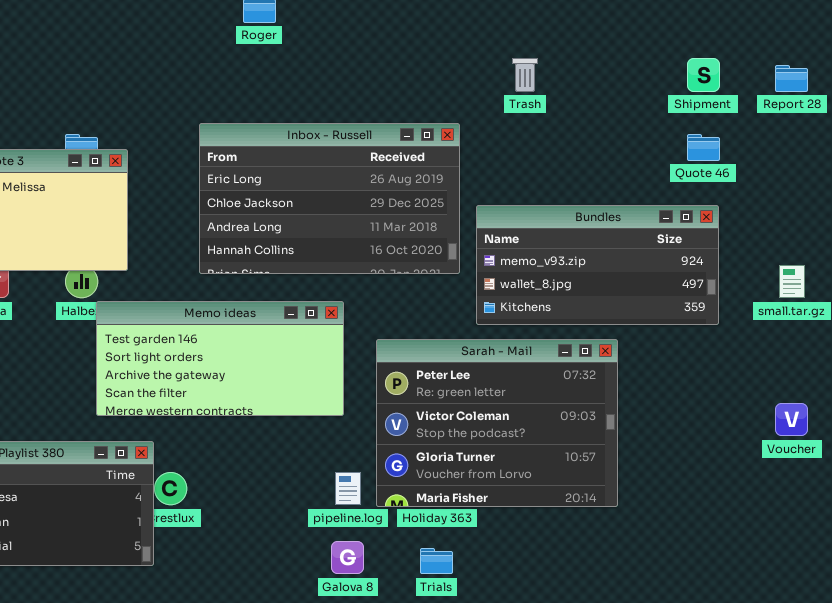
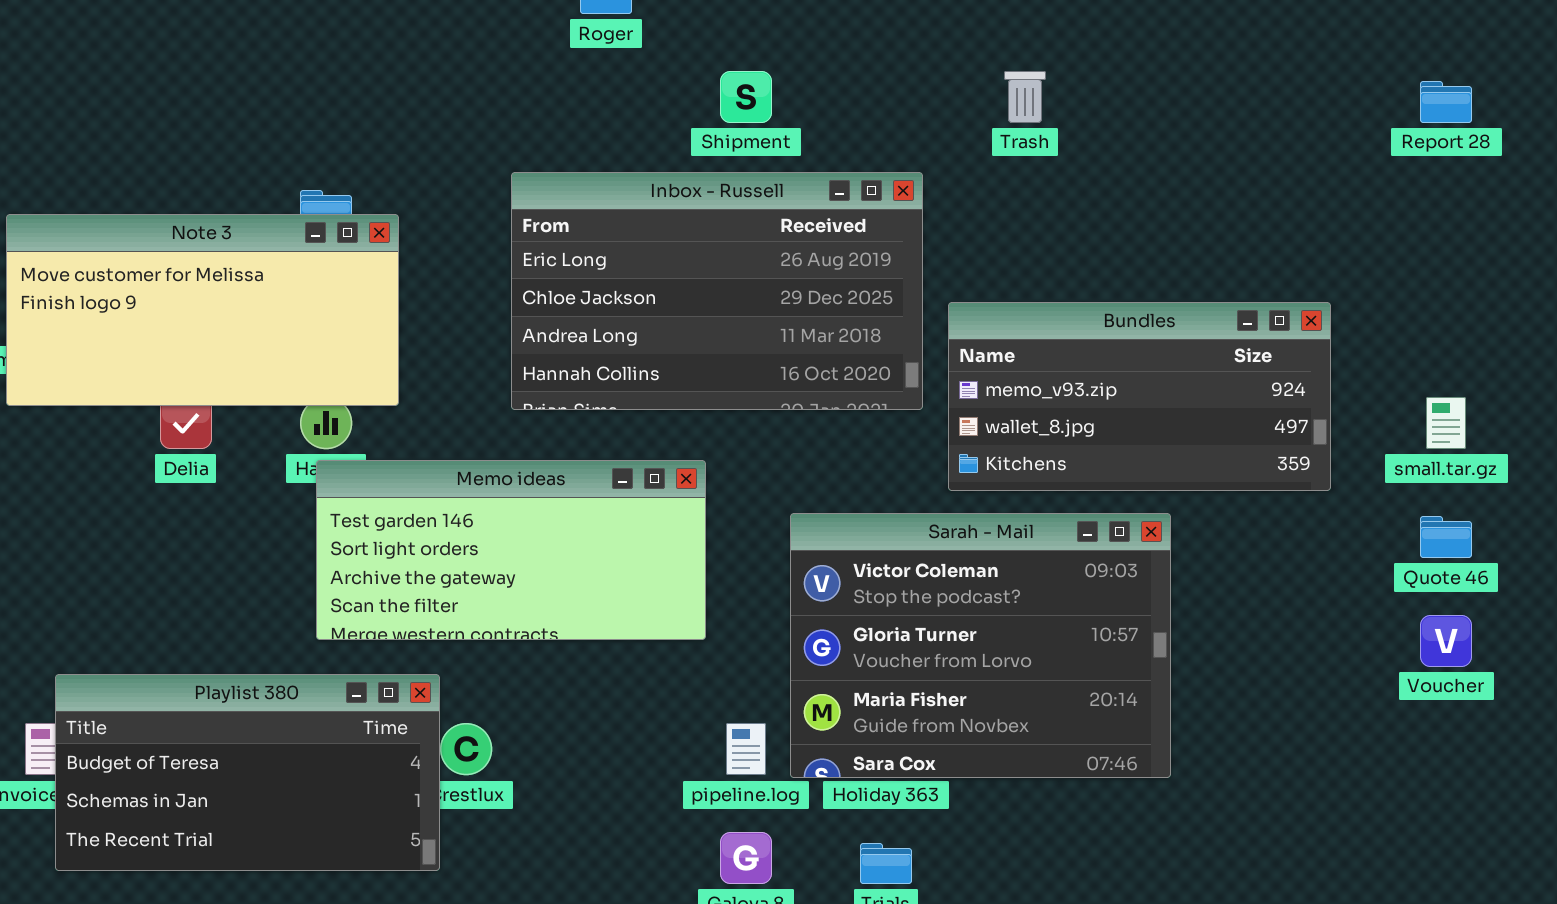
Shipment: [687,58,720,92] -> [720,71,772,123], moved
Quote 46: [687,134,720,161] -> [1420,516,1472,558], moved
Memo ideas: [96,301,344,416] -> [316,460,706,640], moved
Sarah - Mail: [376,339,618,507] -> [790,513,1171,778], scrolled down 1 row

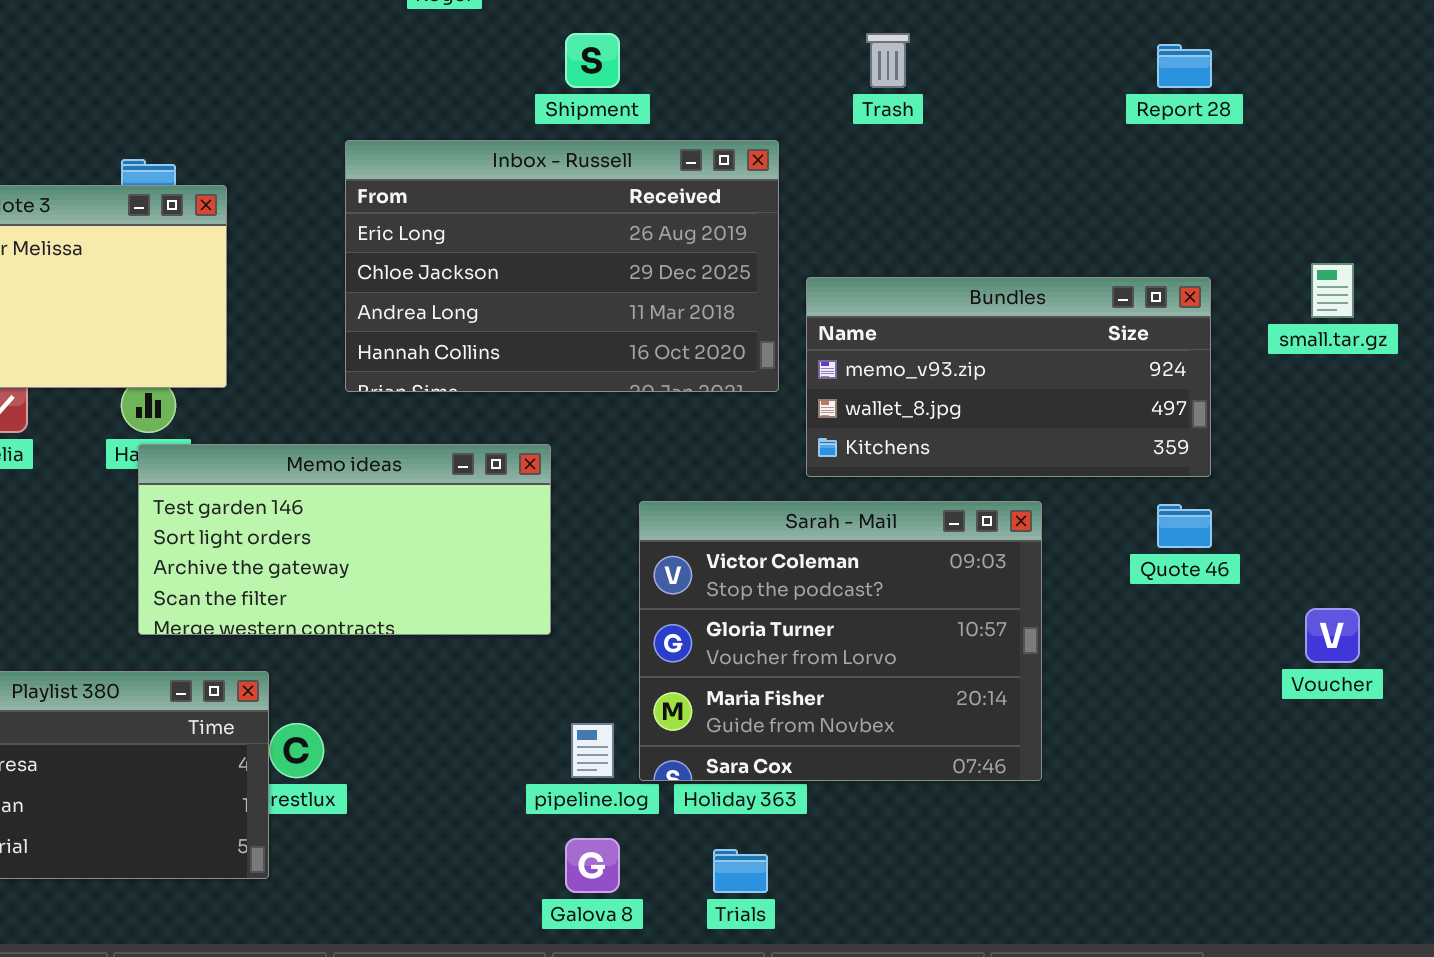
Report 28: [1420,81,1472,123] -> [1157,44,1212,88], moved
small.tar.gz: [1426,397,1466,449] -> [1311,263,1354,318], moved
Quote 46: [1420,516,1472,558] -> [1157,504,1212,548], moved

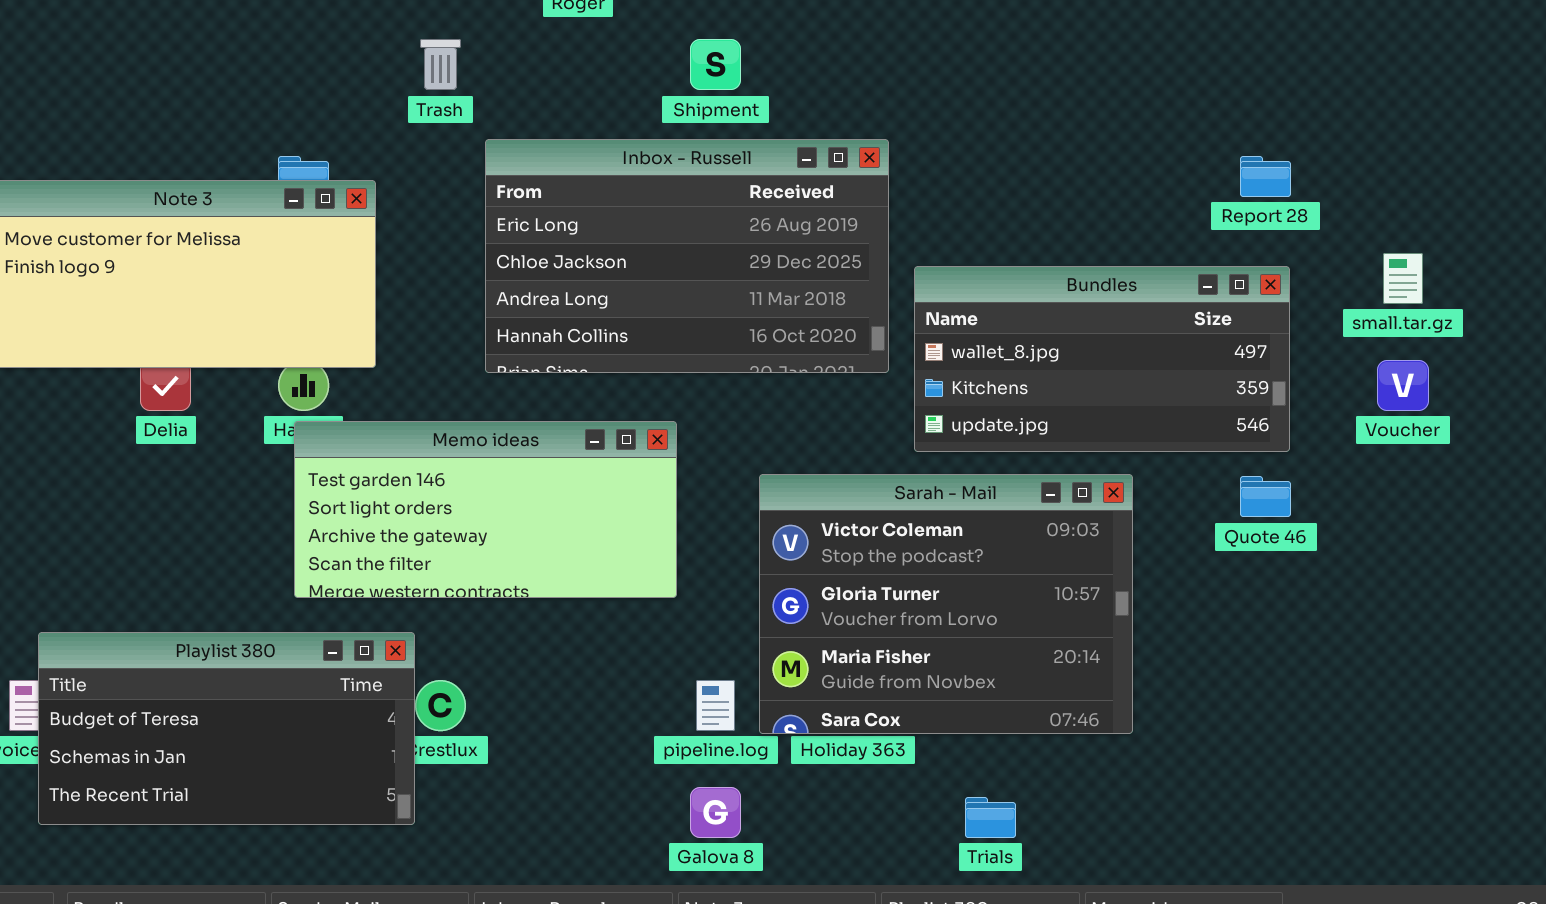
Trash: [866,33,910,88] -> [420,39,461,90], moved
Report 28: [1157,44,1212,88] -> [1240,156,1291,197], moved
Bundles: [806,277,1211,477] -> [914,266,1290,452], scrolled down 1 row
Voucher: [1305,608,1360,663] -> [1377,360,1429,411], moved
Trials: [713,849,768,893] -> [965,797,1016,838], moved

